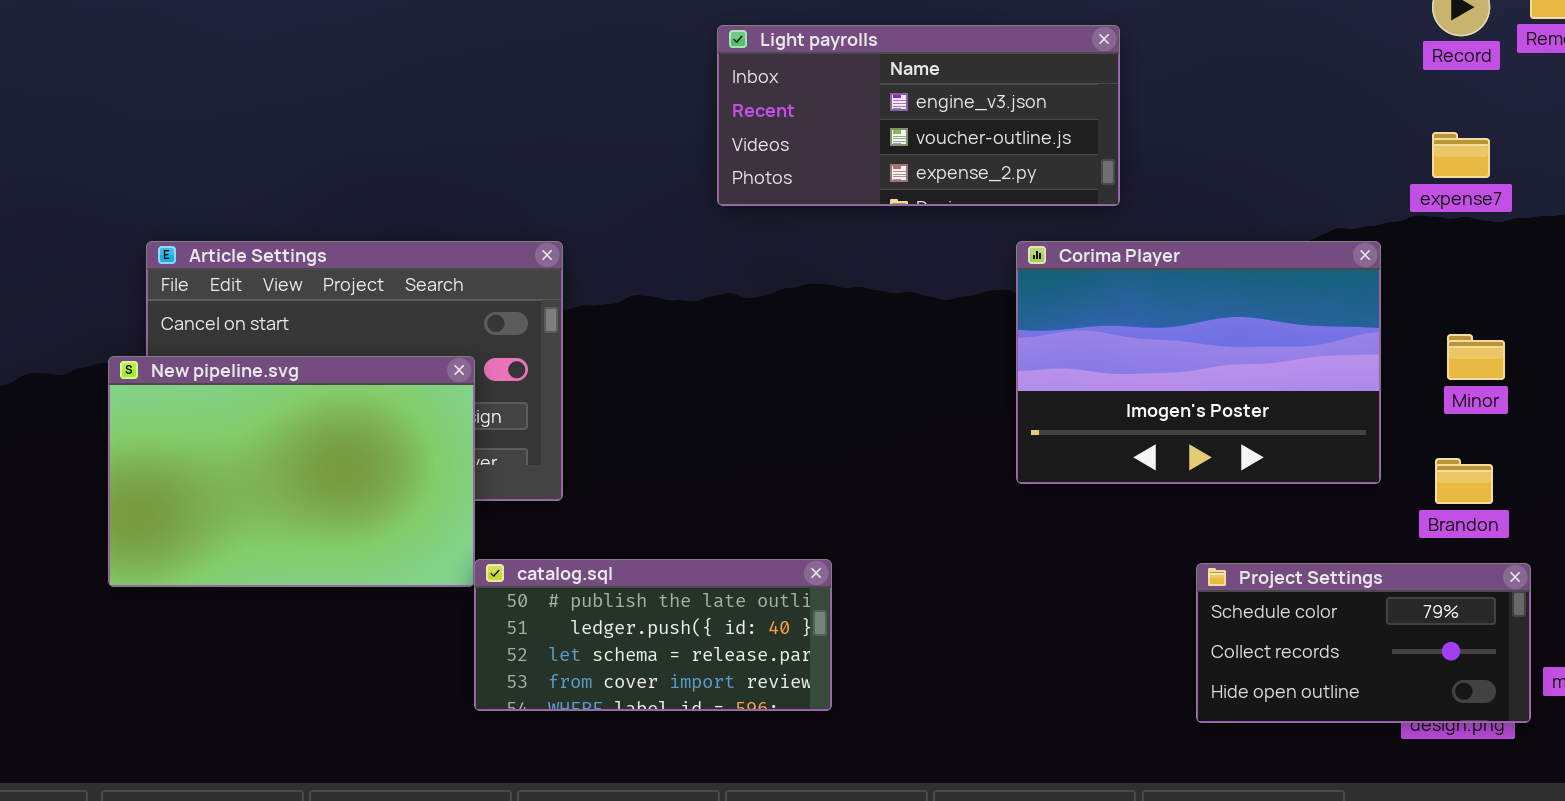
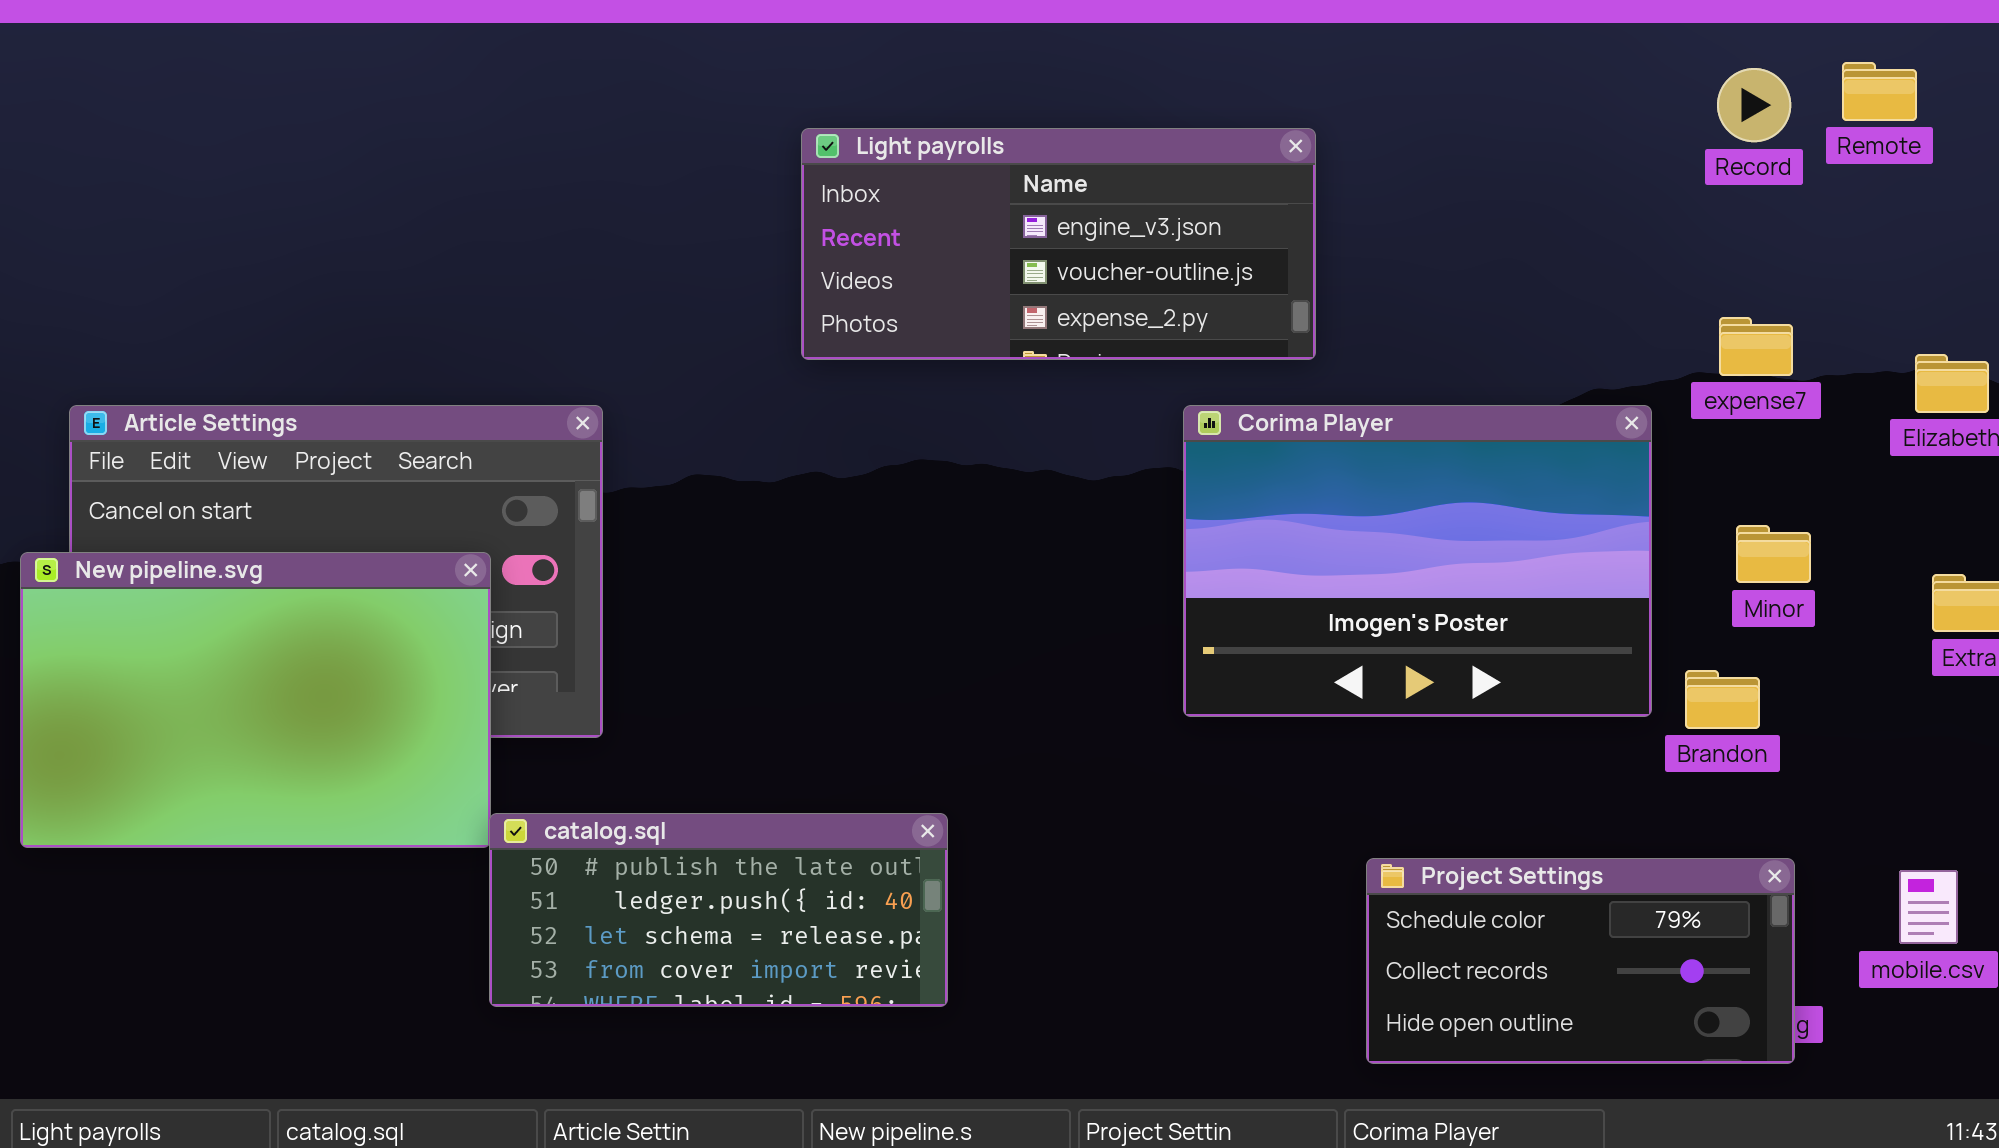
expense7: [1432,132,1490,178] -> [1719,317,1793,376], moved
Brandon: [1435,458,1493,504] -> [1685,670,1760,729], moved
Project Settings: [1196,563,1531,723] -> [1366,858,1795,1064], moved

